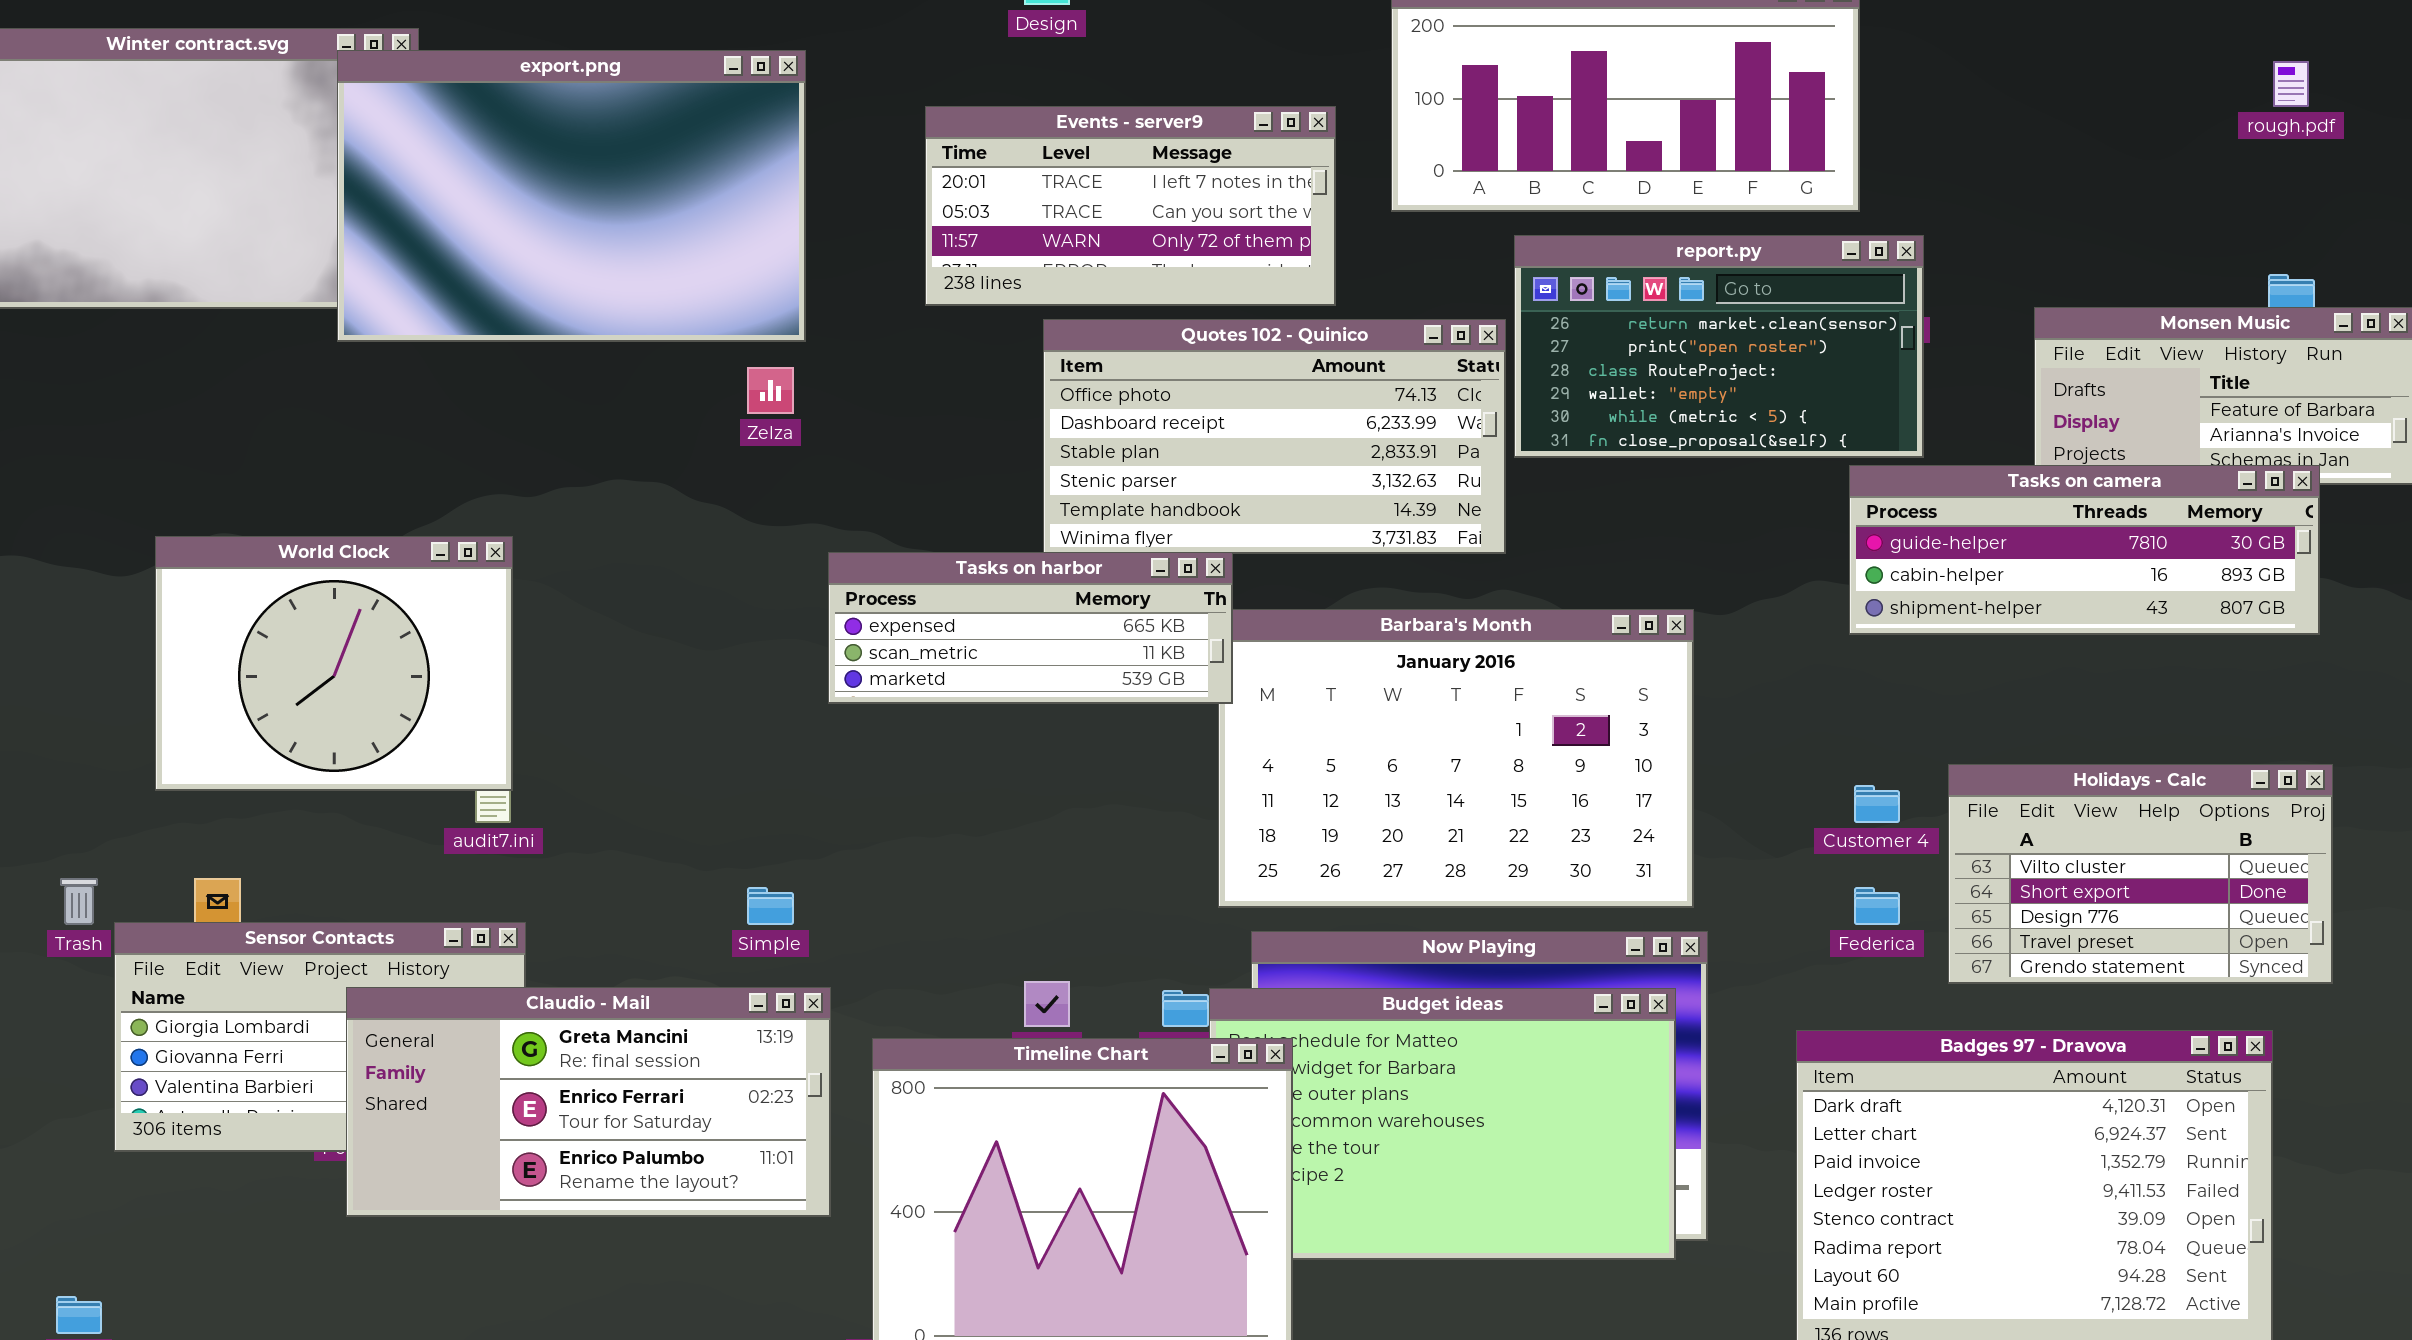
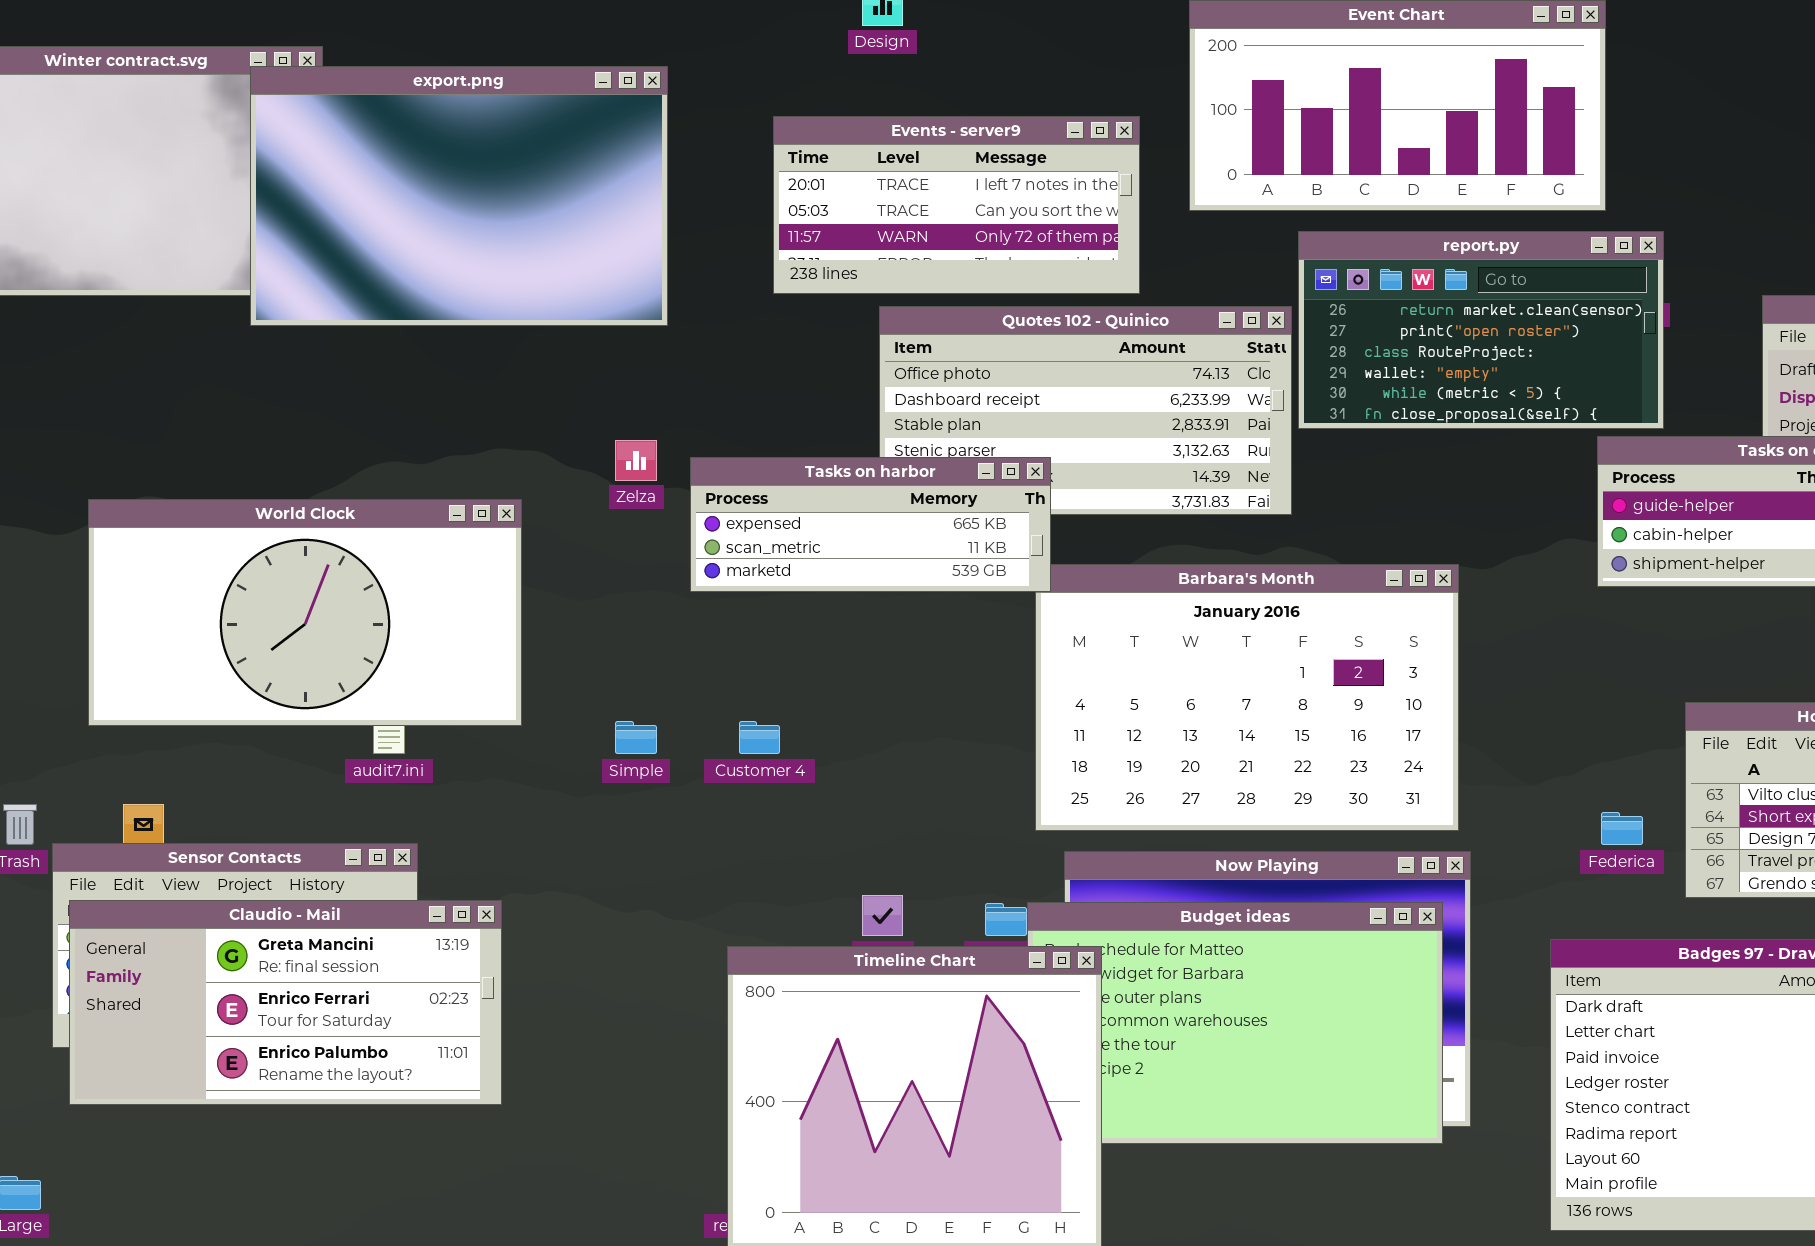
Zelza: [747,367,794,414] -> [615,440,657,481], moved
World Clock: [155,536,513,791] -> [88,499,522,726], resized
Tasks on harbor: [828,552,1233,704] -> [690,457,1051,592], moved
Customer 4: [1854,785,1900,823] -> [739,721,780,754], moved
Simple: [747,887,794,925] -> [615,721,657,754], moved
Claudio - Mail: [346,987,831,1217] -> [69,900,502,1105], moved

